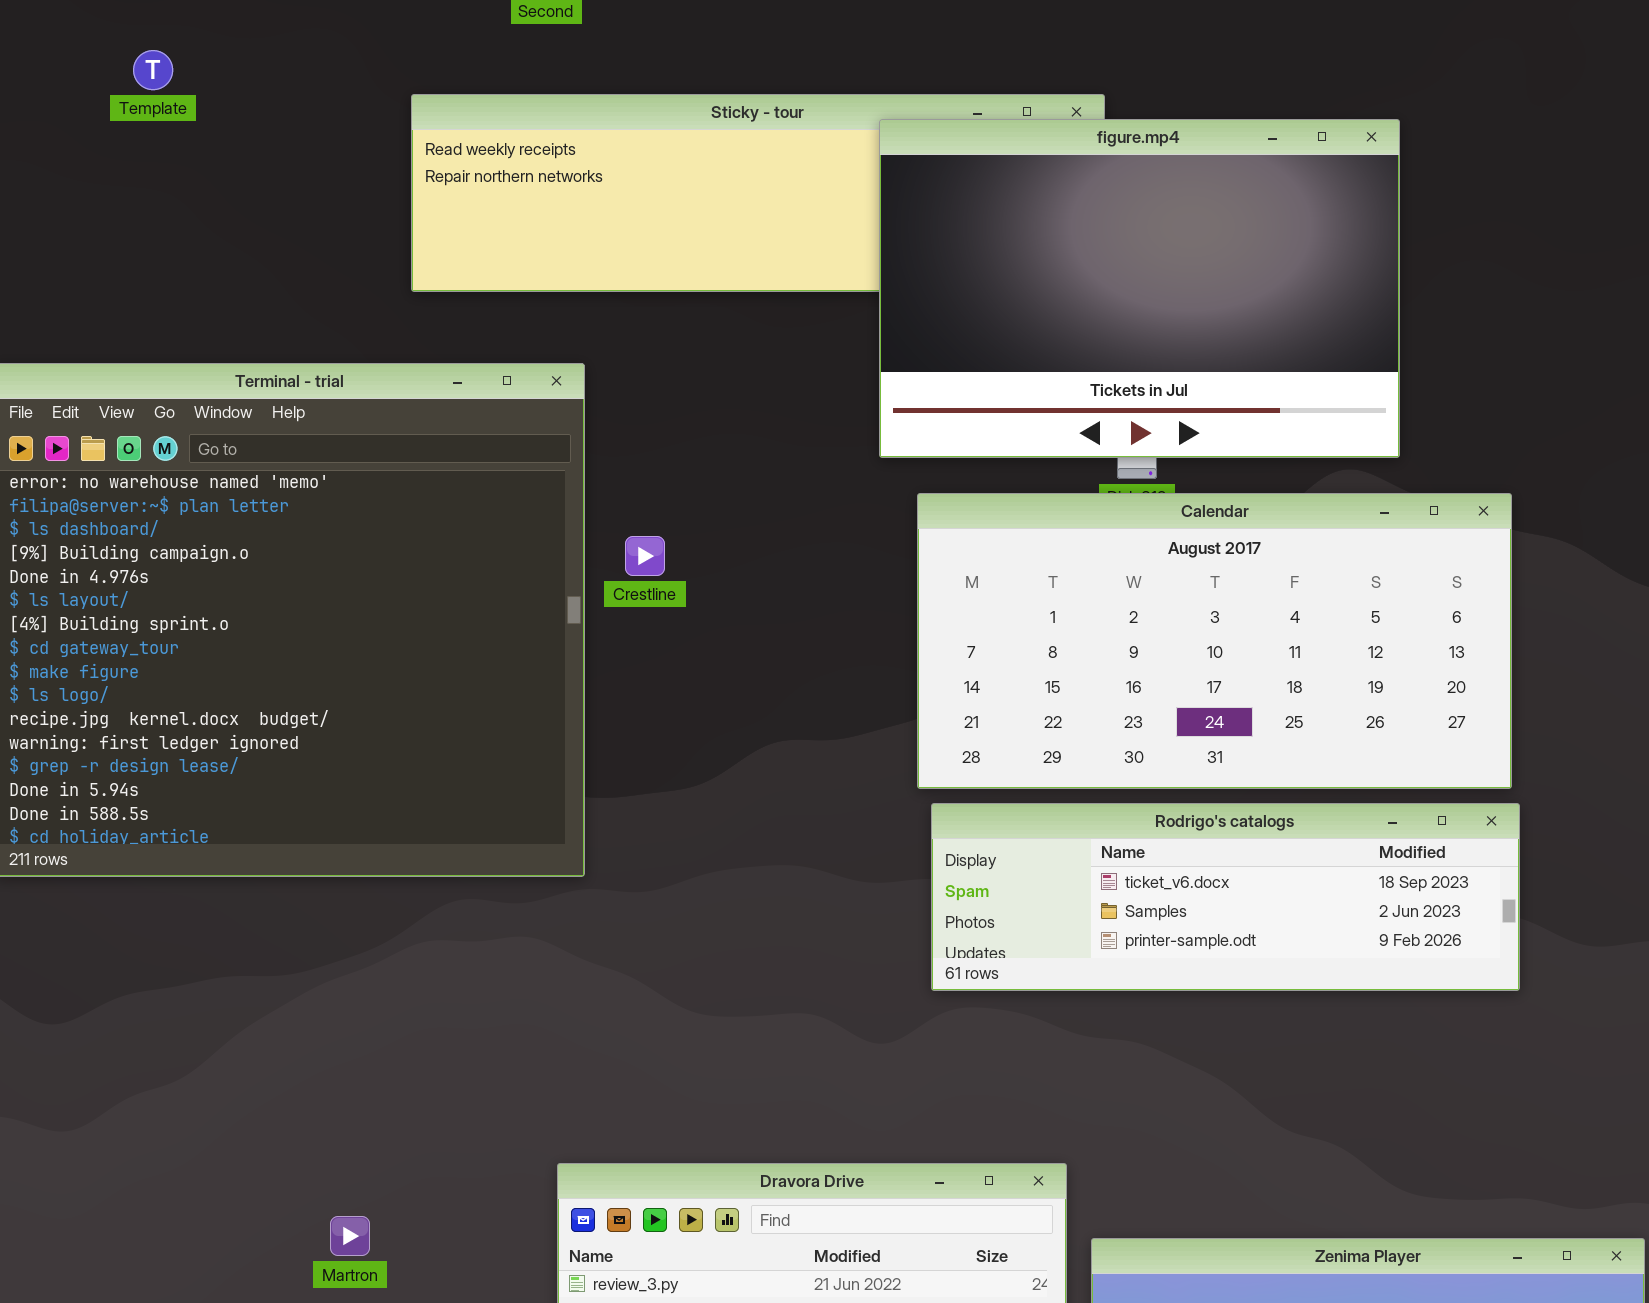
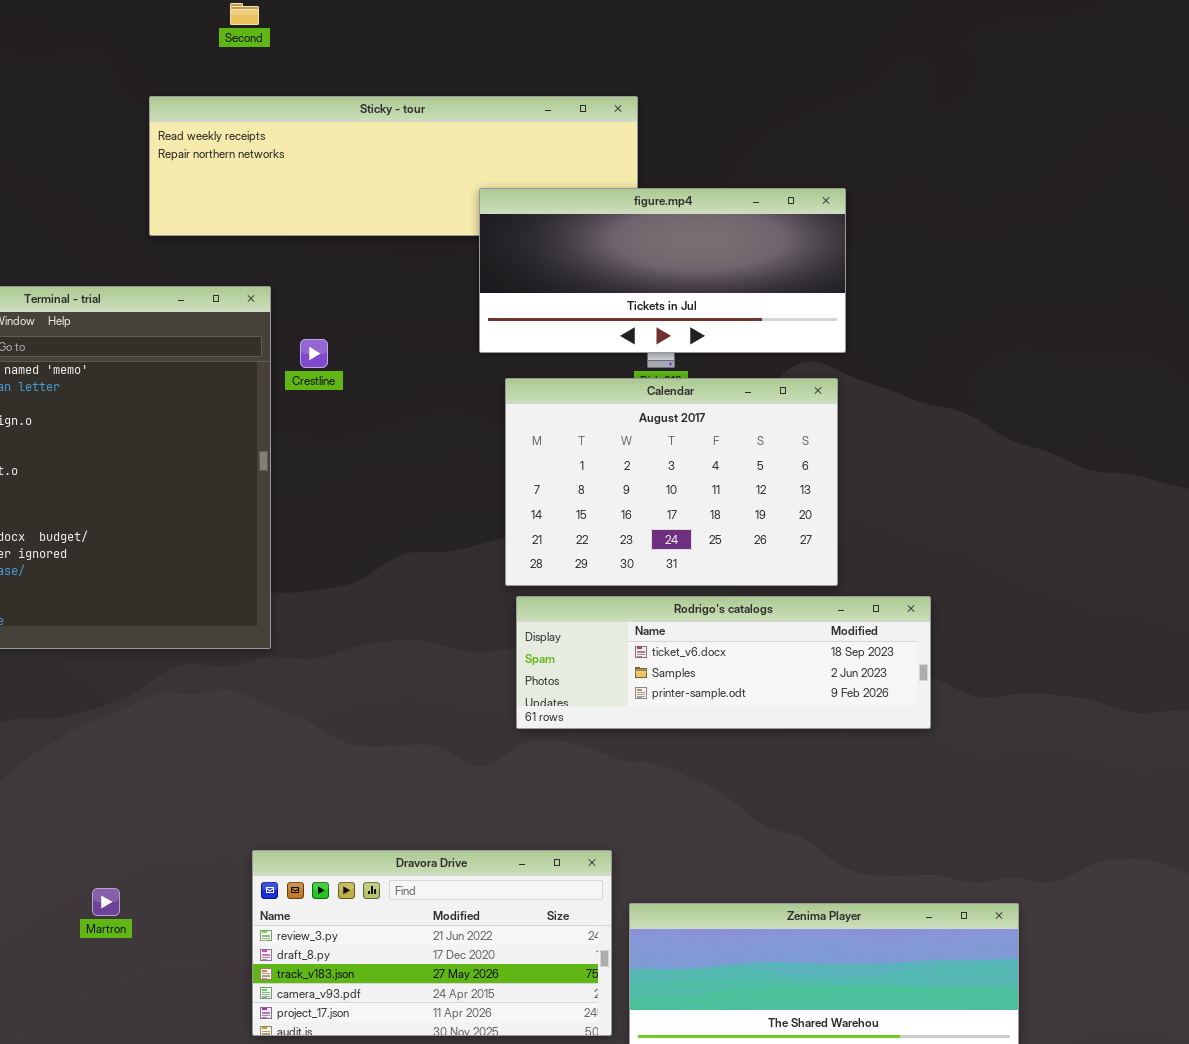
figure.mp4: [879,119,1400,458] -> [479,188,846,353], resized
Calendar: [917,493,1512,789] -> [505,378,838,586], resized
Crestline: [625,536,665,576] -> [300,339,328,368], moved

